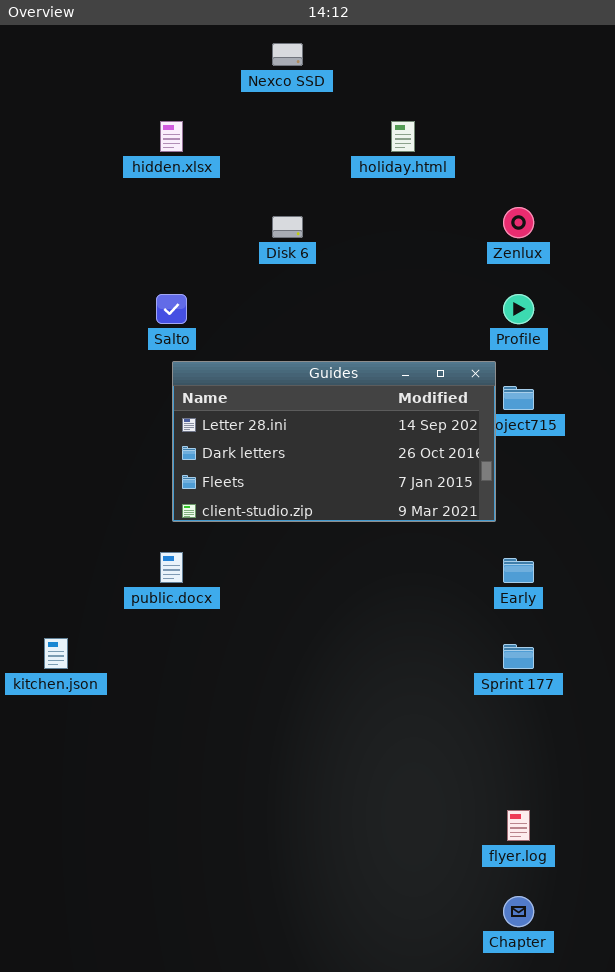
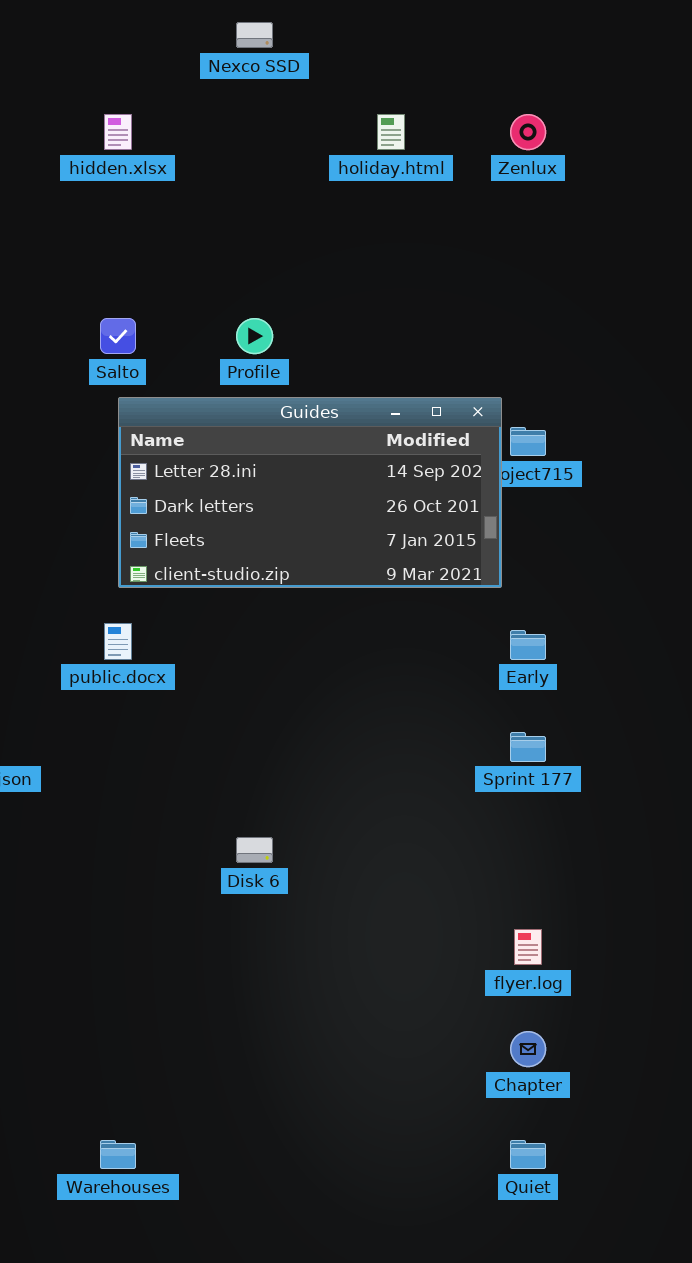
Zenlux: [503,207,534,238] -> [510,114,546,150], moved
Disk 6: [272,216,303,238] -> [236,837,273,863], moved
Profile: [503,294,534,324] -> [236,318,273,354], moved

